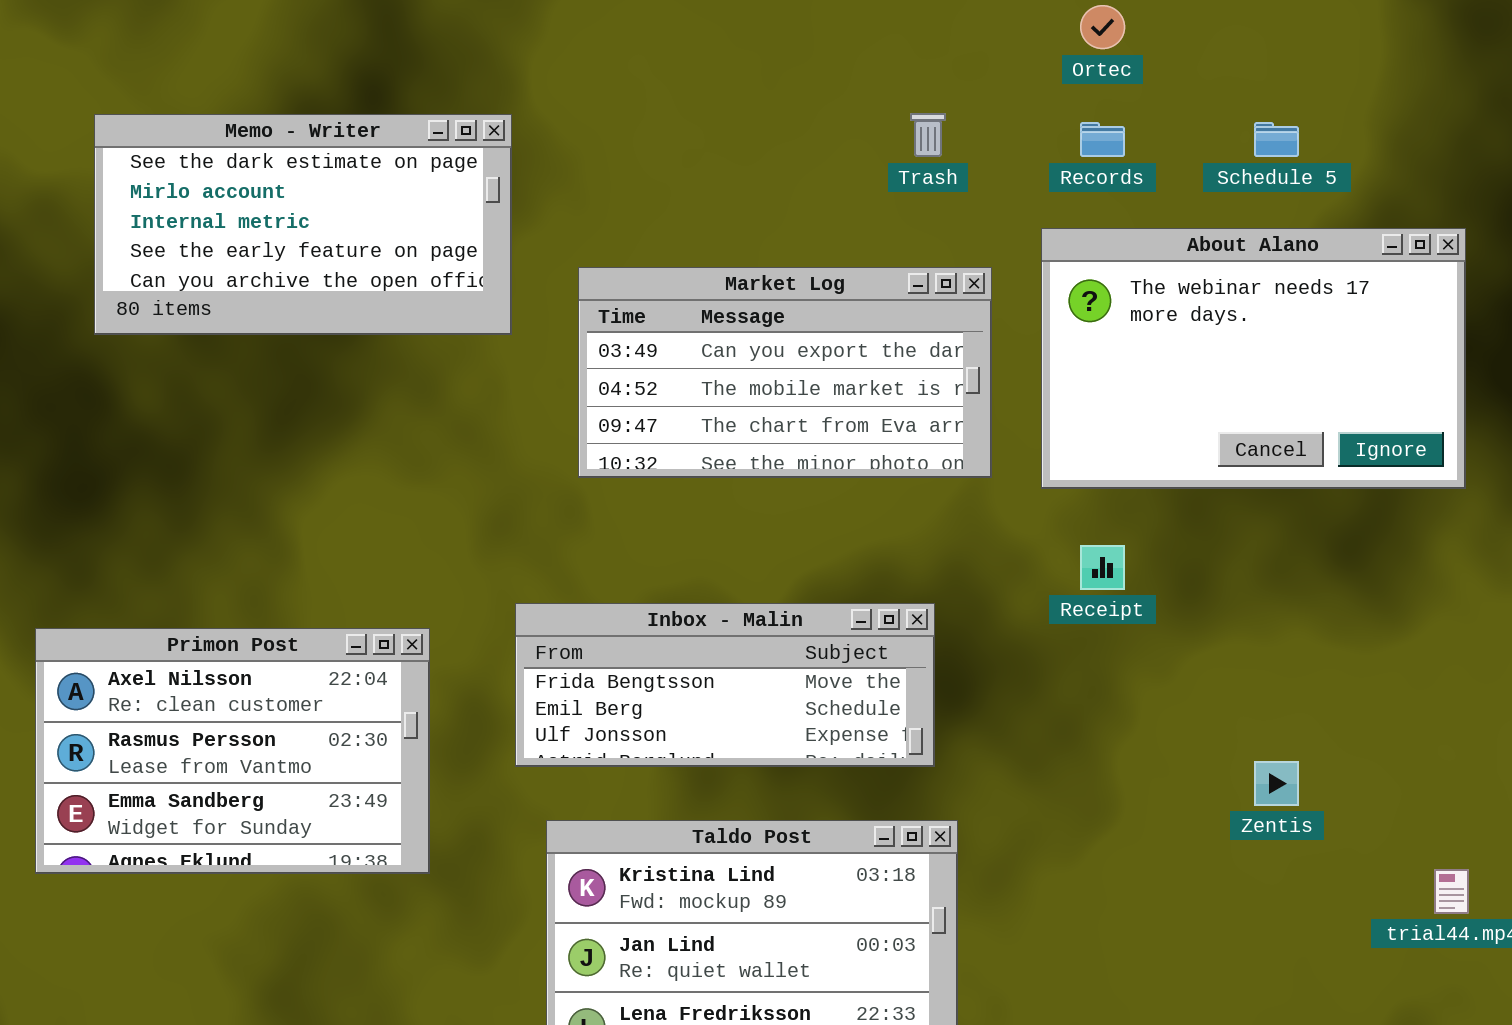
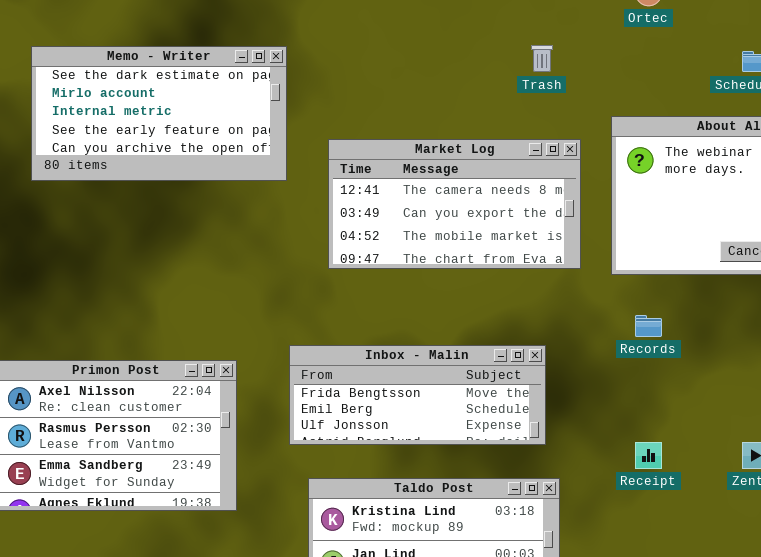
Records: [1080,122,1125,157] -> [635,315,662,337], moved
Market Log: [578,267,992,478] -> [328,139,581,269], scrolled up 1 row
Receipt: [1080,545,1125,590] -> [635,442,662,469], moved

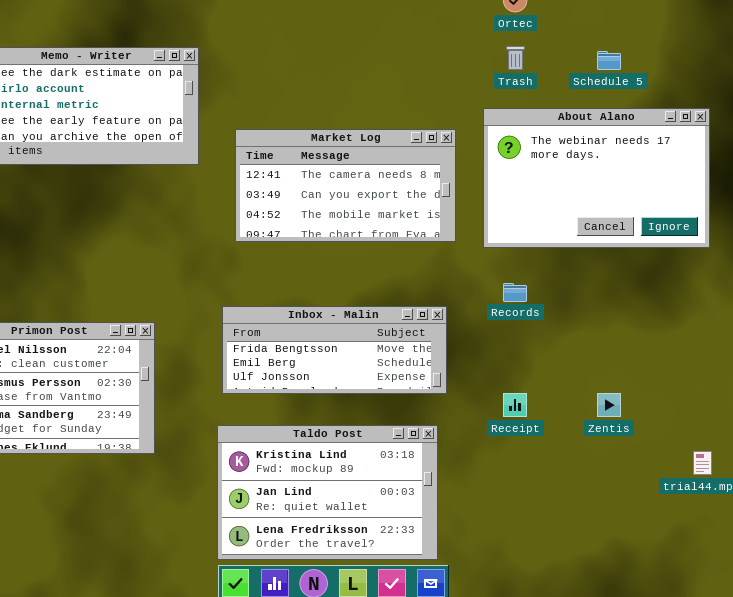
Trash: [531,45,553,72] -> [506,46,525,70], moved
Inbox - Malin: [289,345,546,445] -> [222,306,447,394], moved

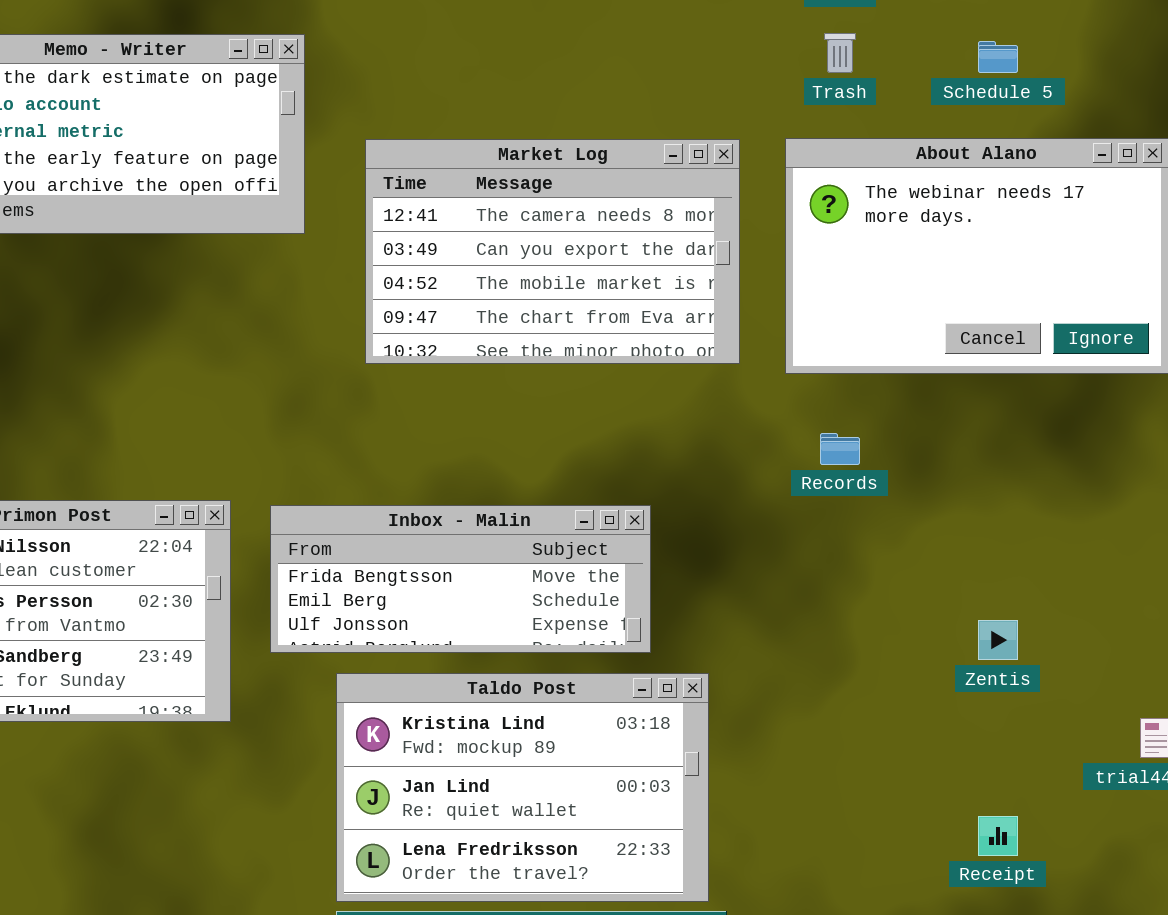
Market Log: [235,129,456,242] -> [365,139,740,364], resized
Inbox - Malin: [222,306,447,394] -> [270,505,651,653], moved
Receipt: [503,393,527,417] -> [978,816,1018,856], moved

